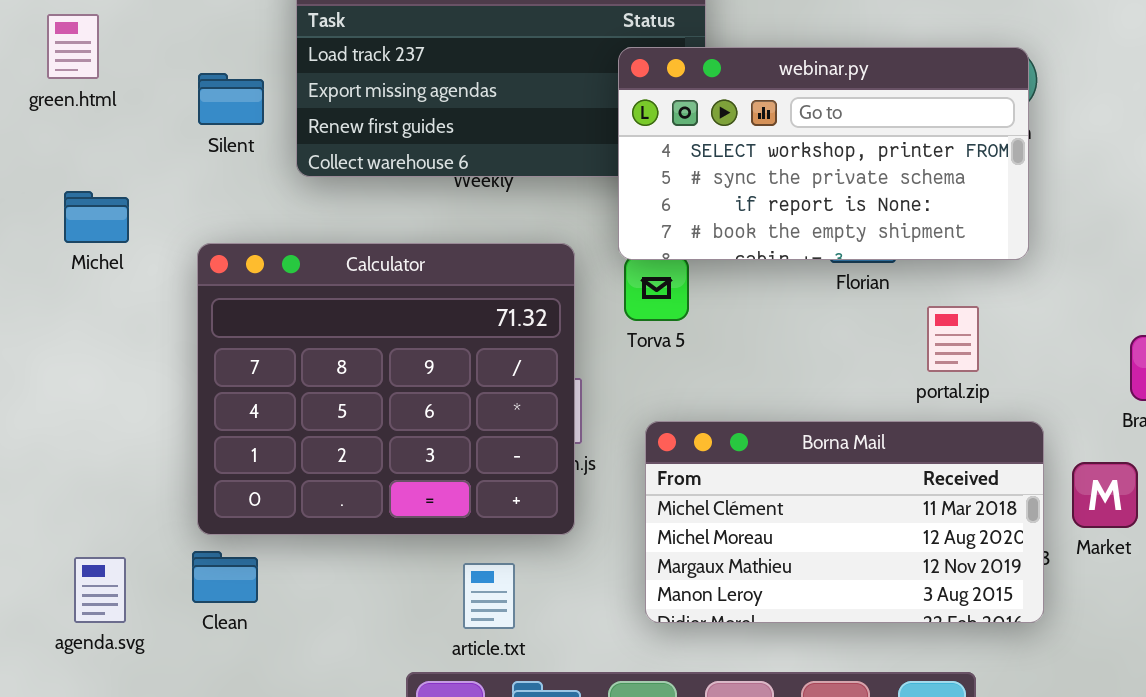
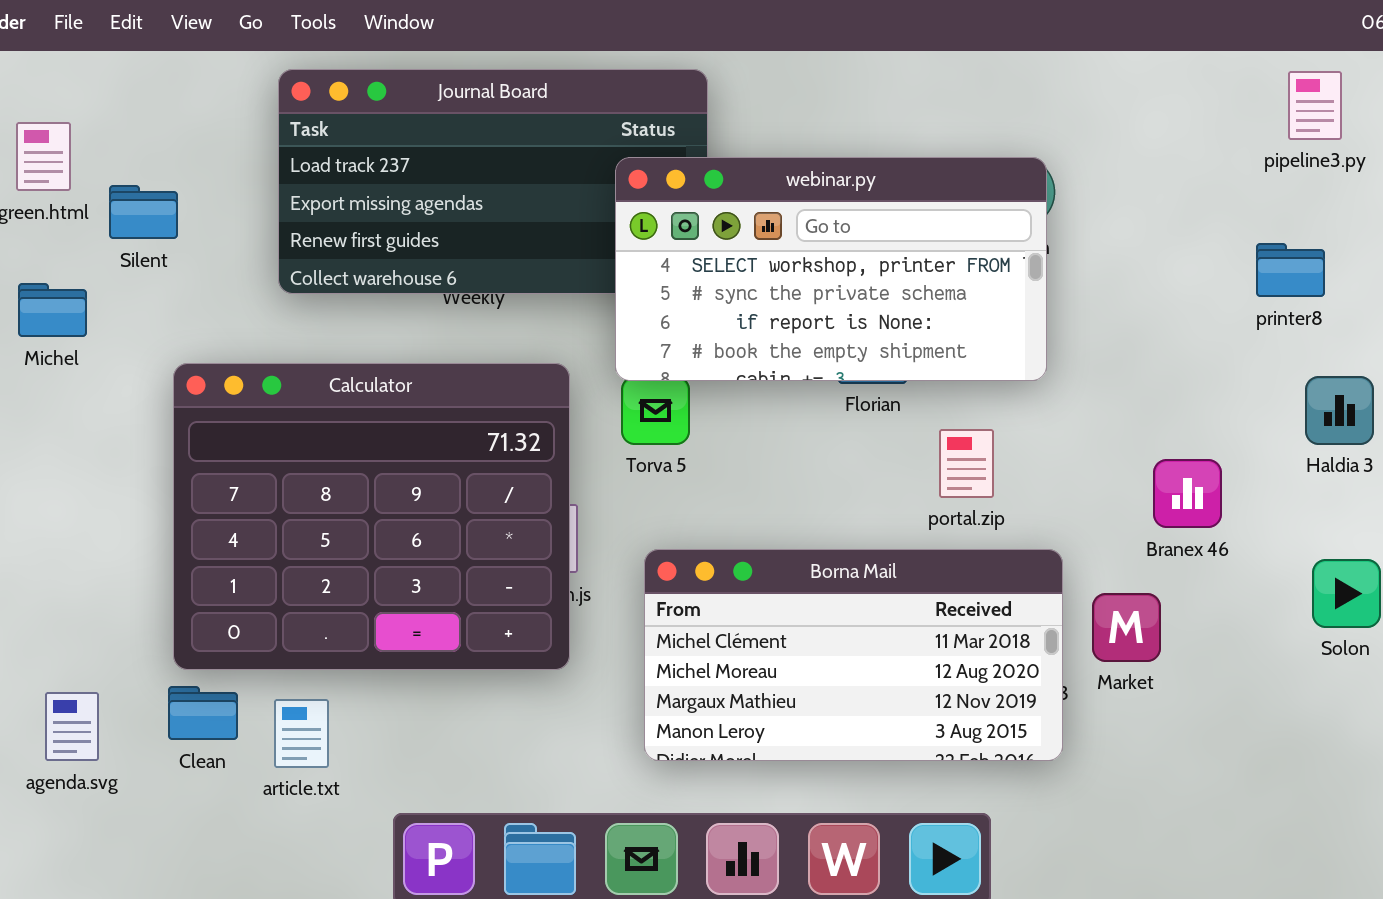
Silent: [198,73,264,125] -> [109,185,178,239], moved
Michel: [64,191,129,243] -> [18,283,87,337], moved
article.txt: [463,563,515,629] -> [274,699,329,768], moved

